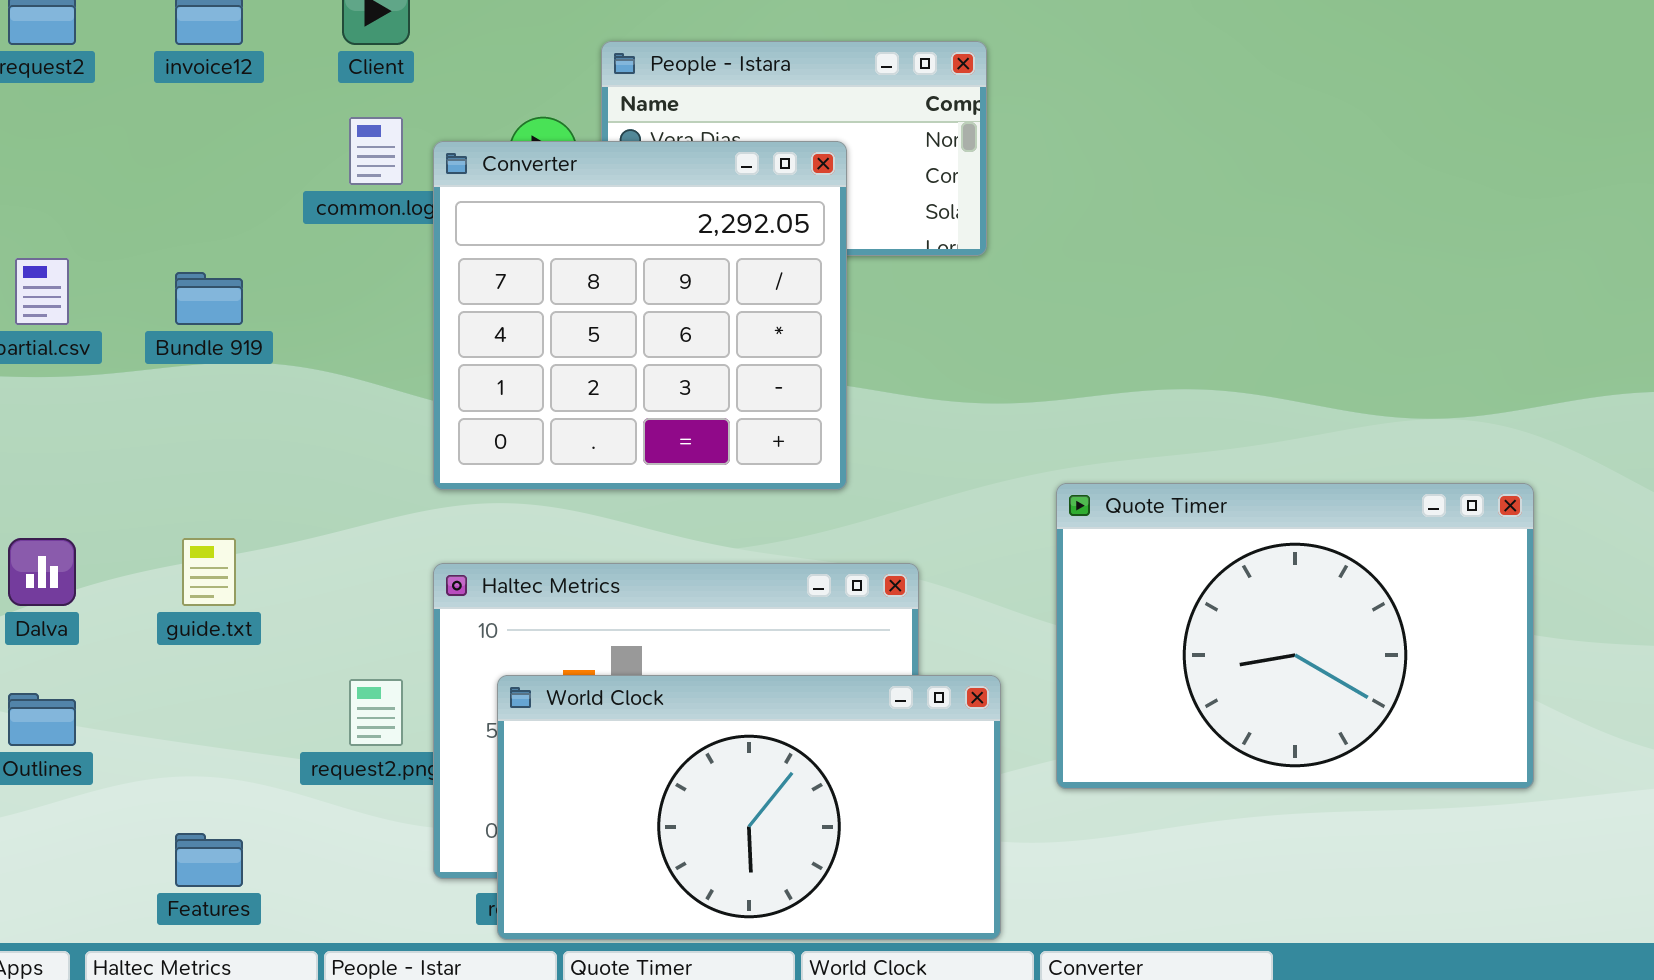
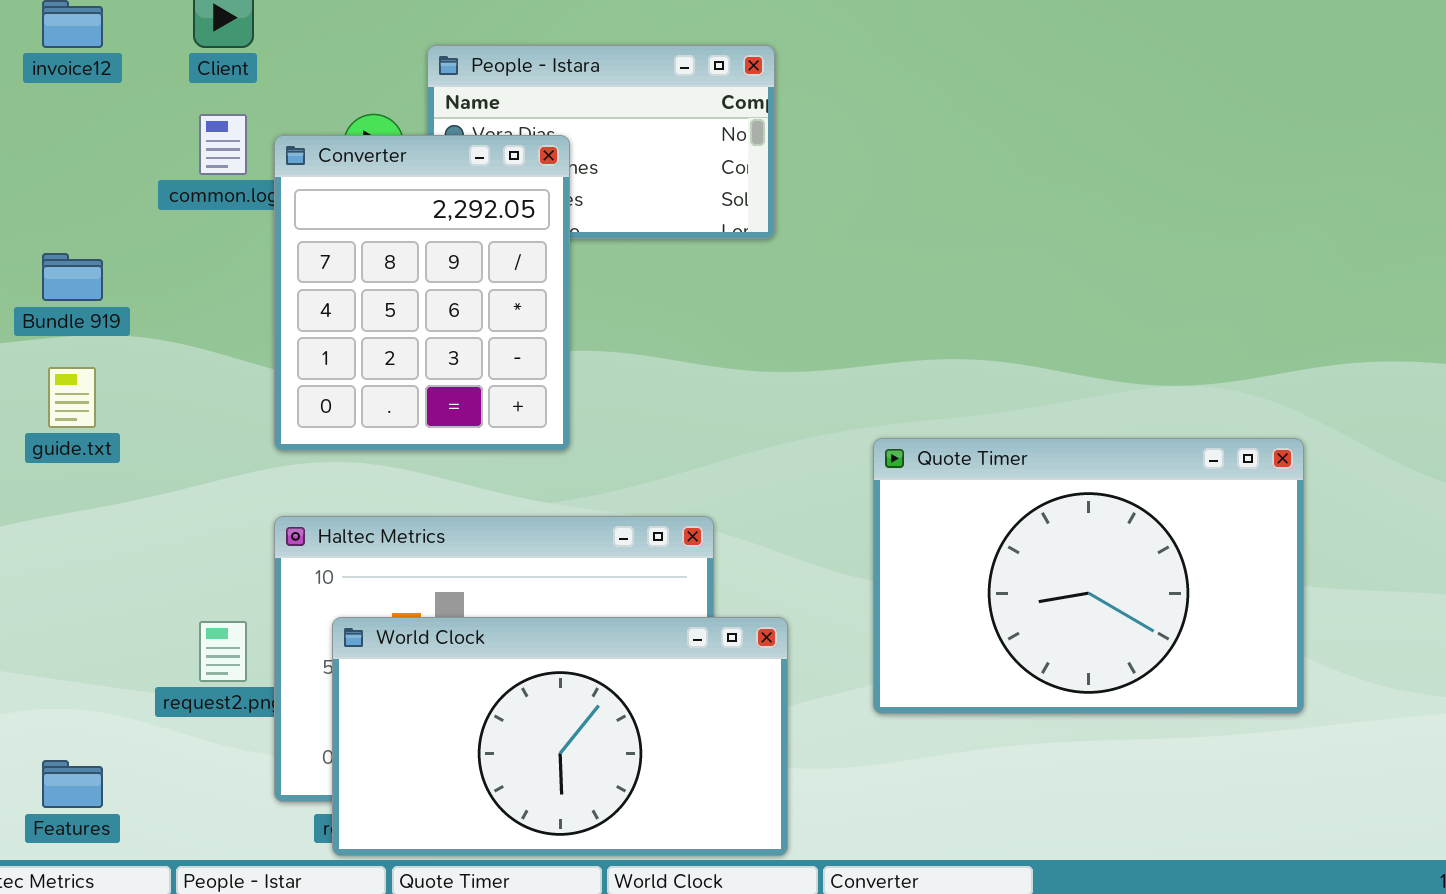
Converter: [433,141,847,490] -> [274,135,570,451], resized
Quote Timer: [1056,483,1534,789] -> [873,438,1304,714], moved
guide.txt: [182,538,236,606] -> [48,367,96,428], moved

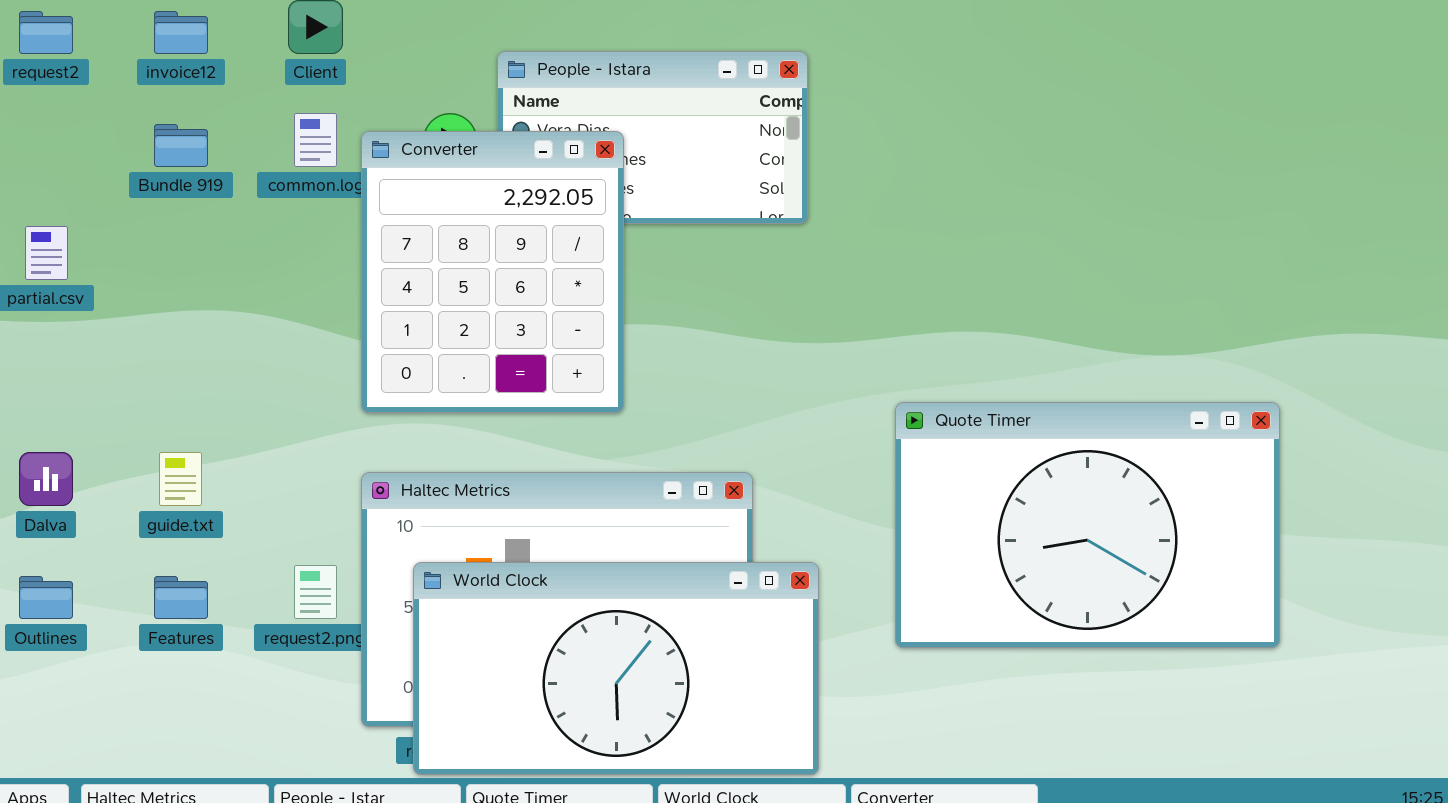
Bundle 919: [42,253,103,301] -> [154,124,208,167], moved
guide.txt: [48,367,96,428] -> [159,452,202,506], moved
Features: [42,760,103,808] -> [154,576,208,619], moved

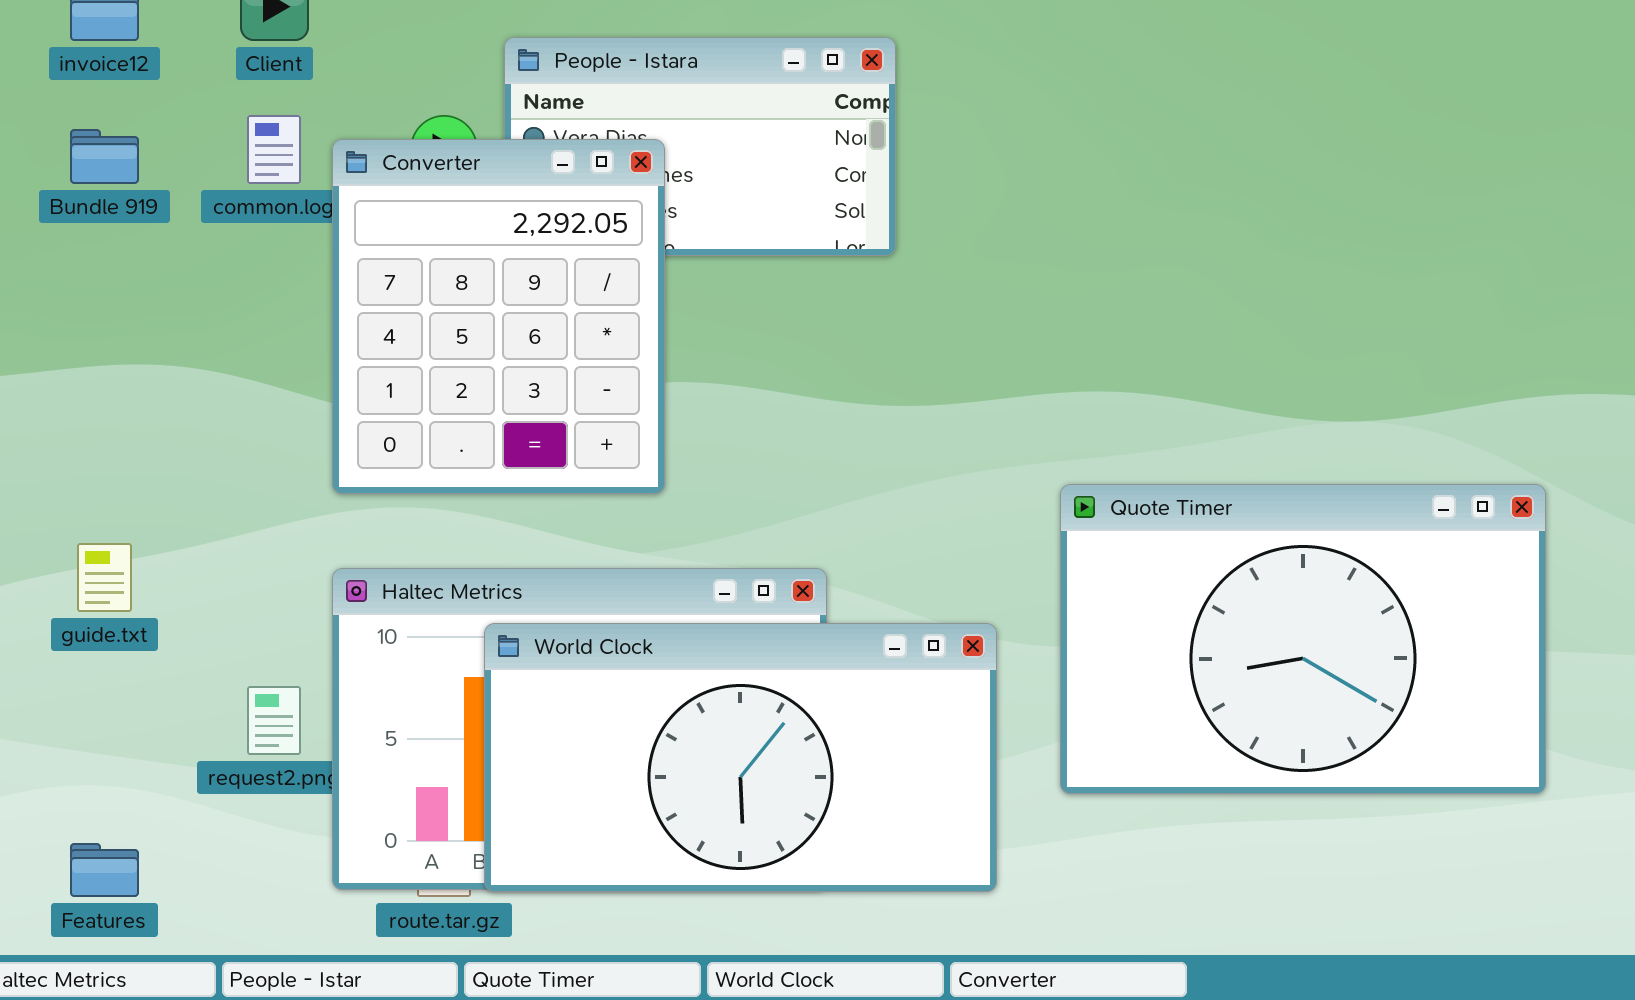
Quote Timer: [895,402,1280,648] -> [1060,484,1546,794], moved
World Clock: [413,562,819,775] -> [484,623,997,892], moved
Features: [154,576,208,619] -> [70,843,139,897], moved

